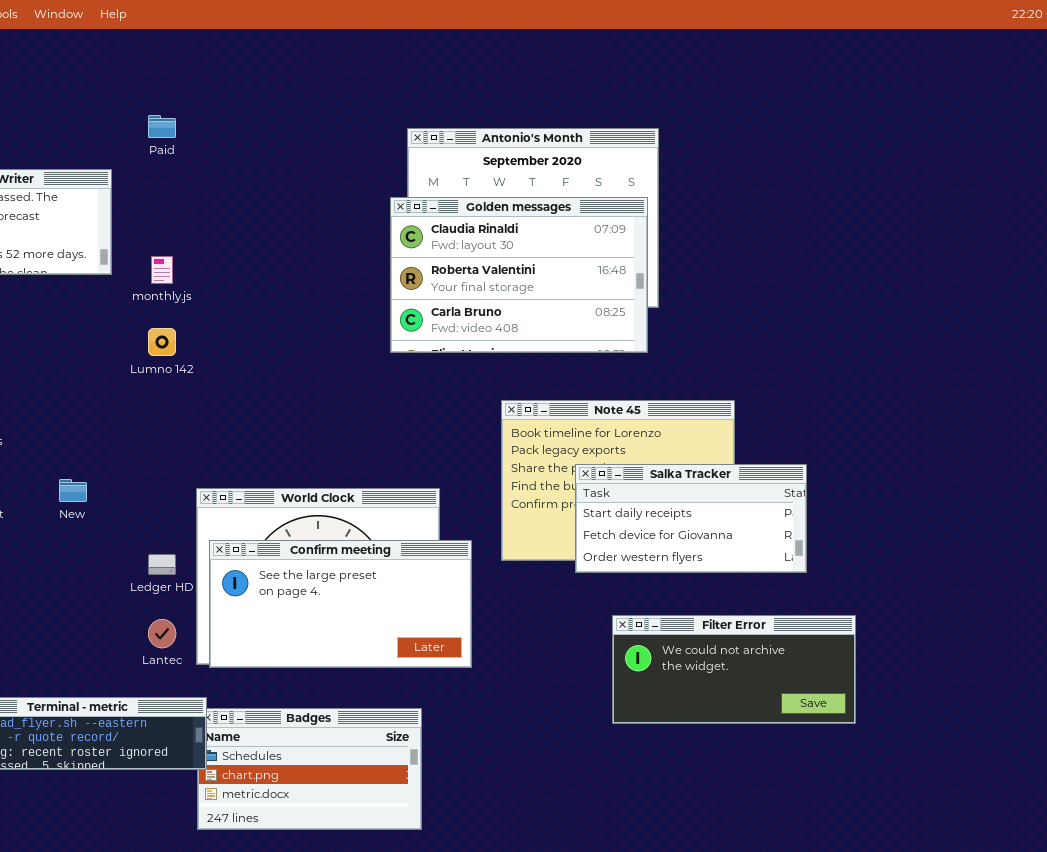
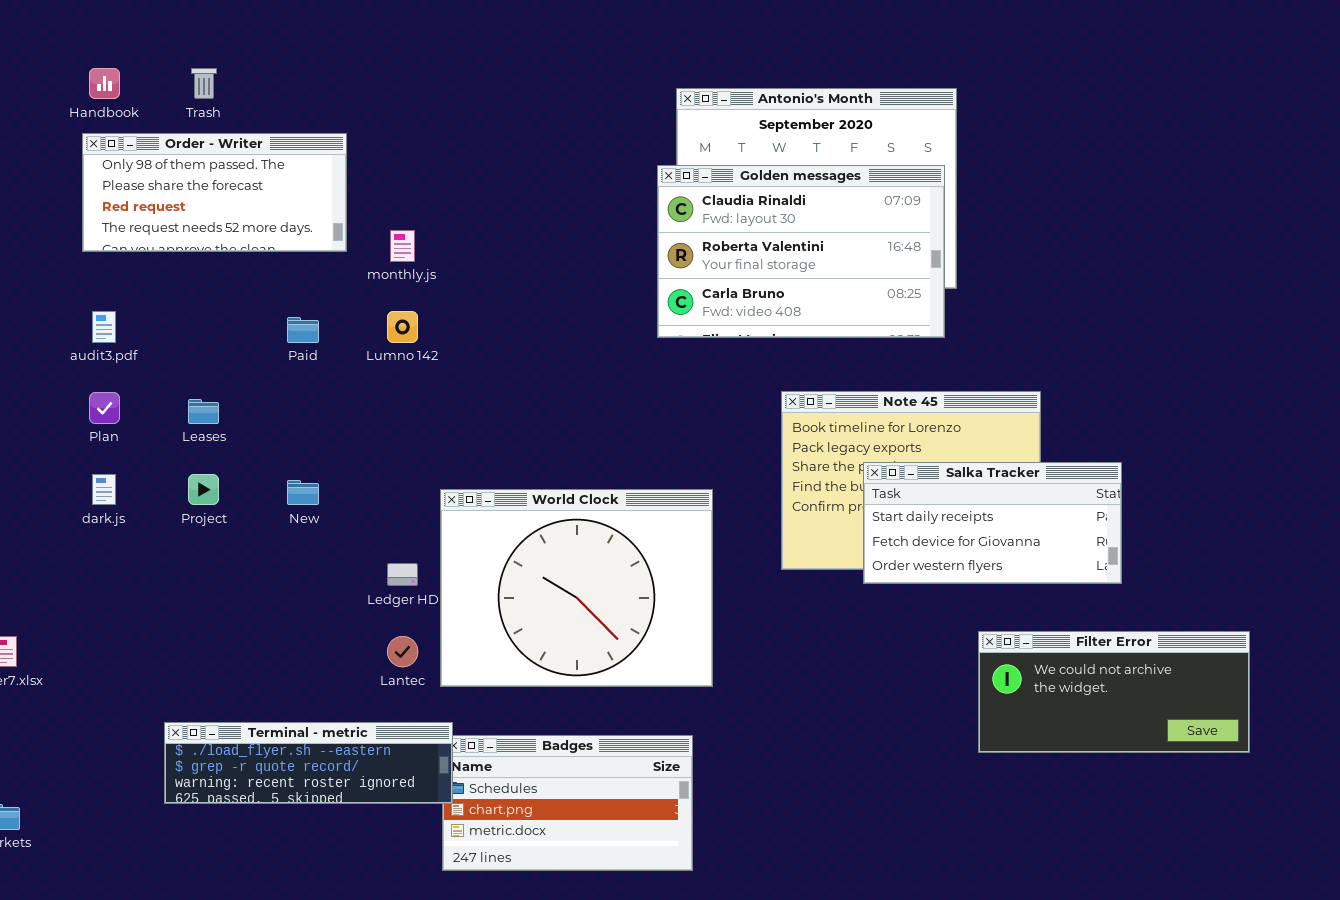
Paid: [148,115,176,138] -> [287,317,319,343], moved
Confirm meeting: [209,540,472,668] -> none, closed
Filter Error: [612,615,856,724] -> [978,631,1250,753], moved

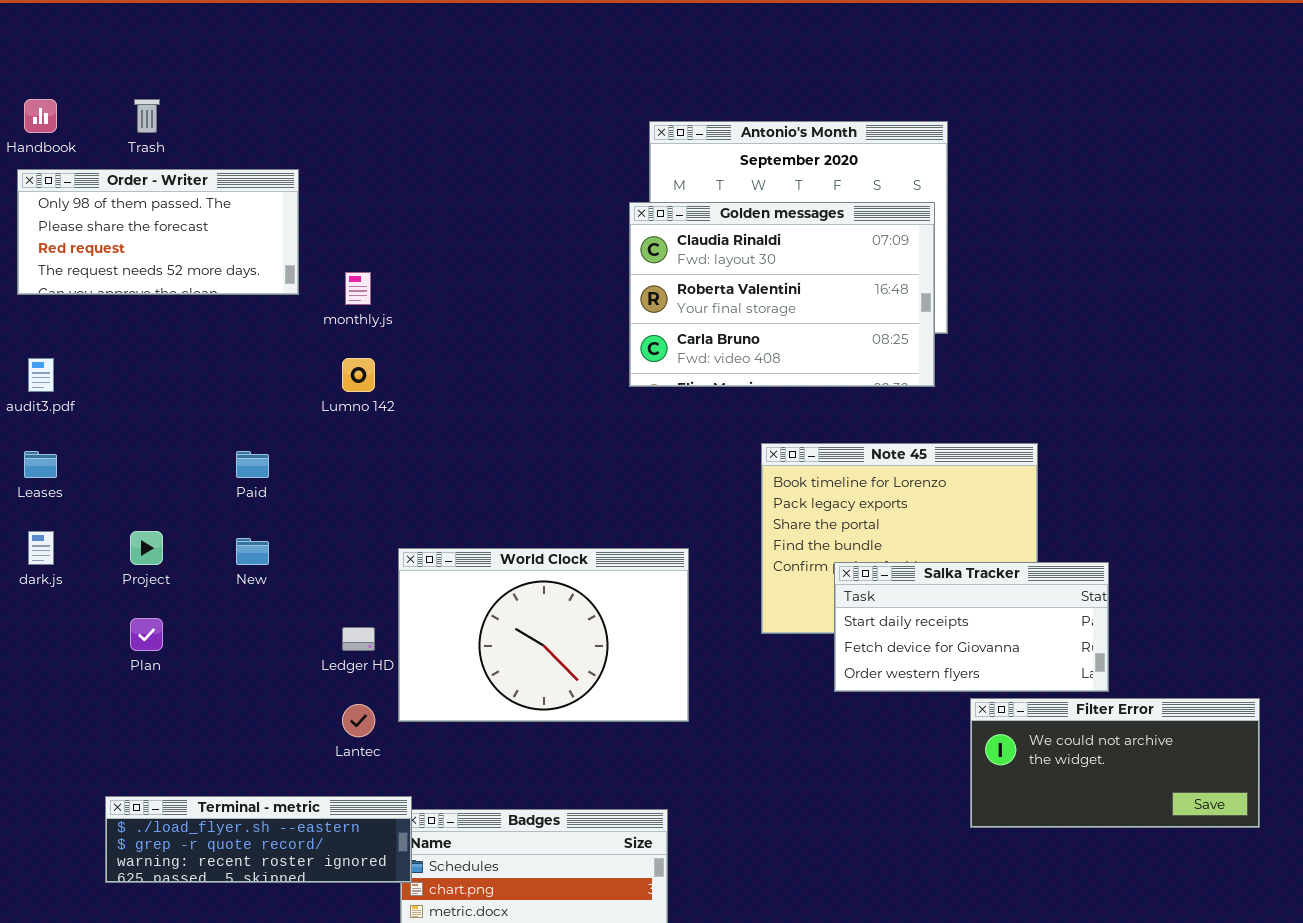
Paid: [287,317,319,343] -> [236,451,269,478], moved
Plan: [89,392,120,424] -> [130,618,163,651], moved
Leases: [188,399,219,424] -> [24,451,57,478], moved
Salka Tracker: [863,462,1122,584] -> [834,562,1109,692], moved
World Clock: [440,489,713,687] -> [398,548,689,722], resized

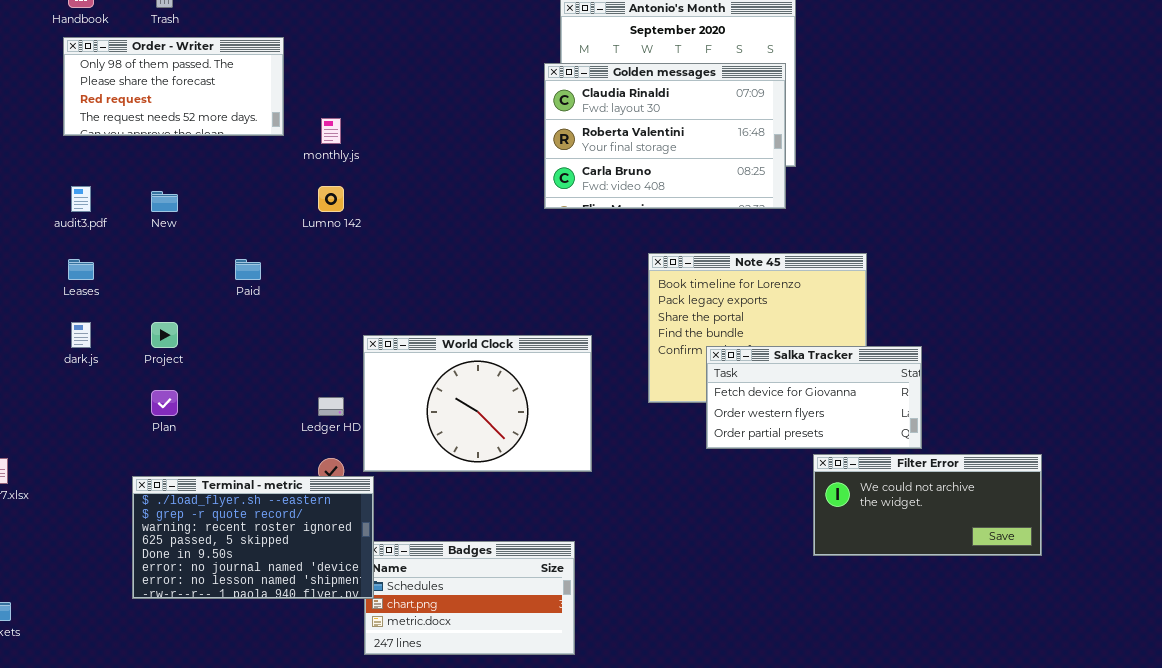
New: [236,538,269,565] -> [151,191,178,212], moved
Salka Tracker: [834,562,1109,692] -> [706,346,922,449], scrolled down 1 row
Terminal - metric: [105,796,412,883] -> [132,476,374,599], resized

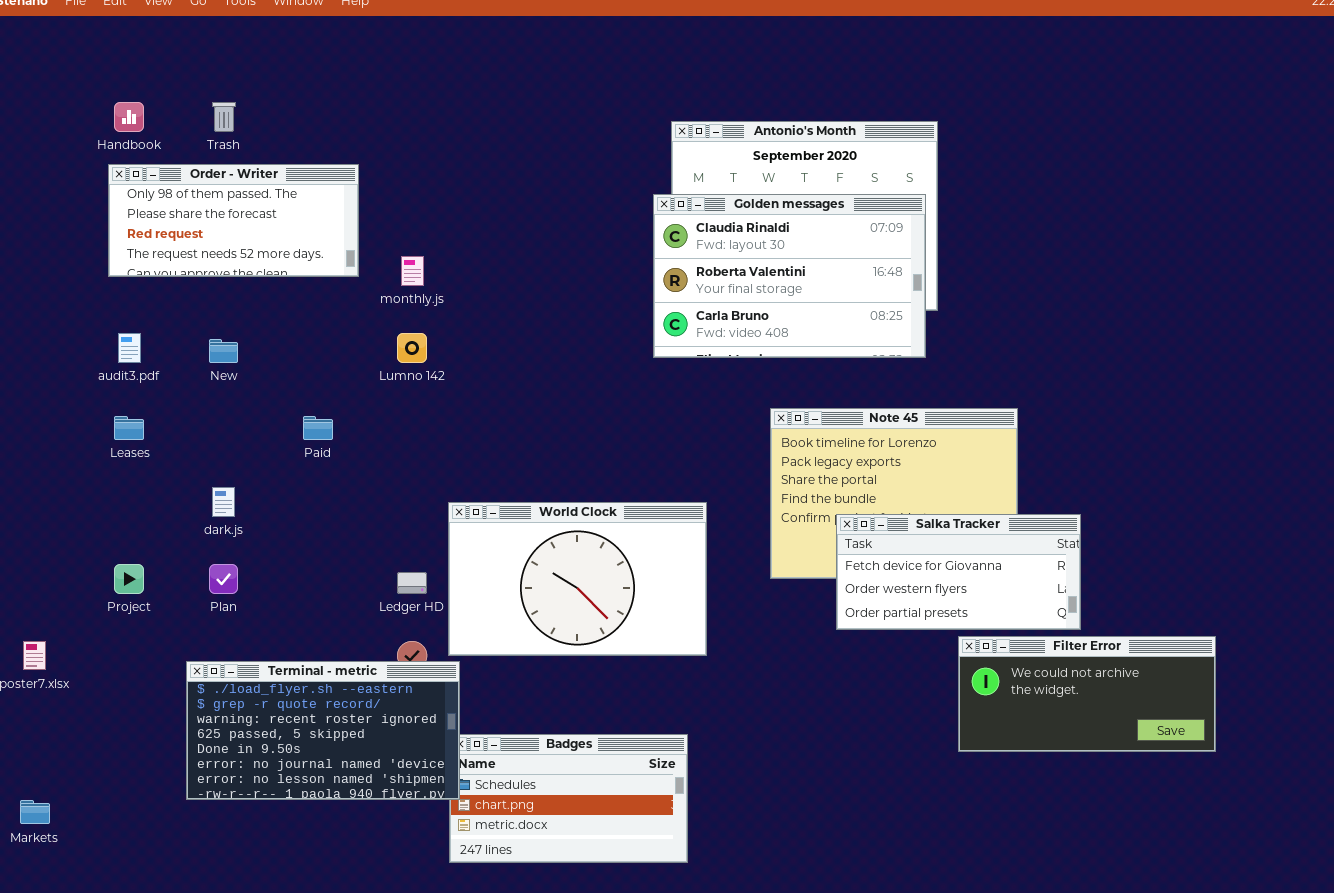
dark.js: [71,322,91,348] -> [212,487,235,517], moved
Project: [151,322,178,348] -> [114,564,144,594], moved

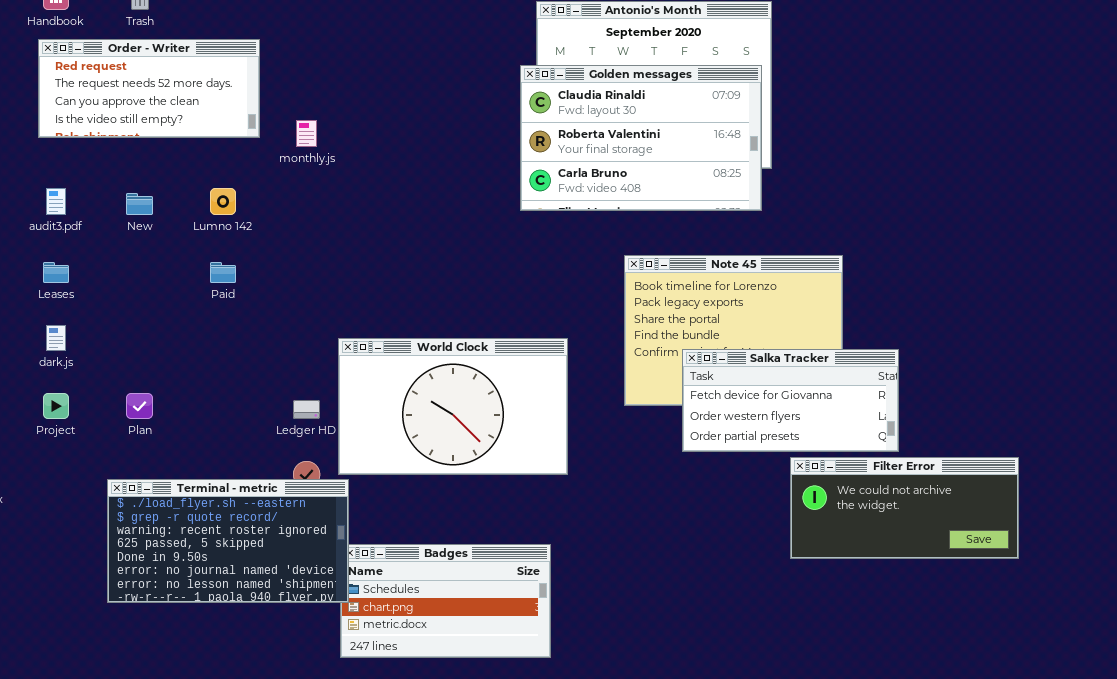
Order - Writer: [108,164,359,277] -> [38,39,260,138], scrolled down 2 rows
Lumno 142: [397,333,427,363] -> [210,188,236,215], moved
dark.js: [212,487,235,517] -> [46,325,66,351], moved

